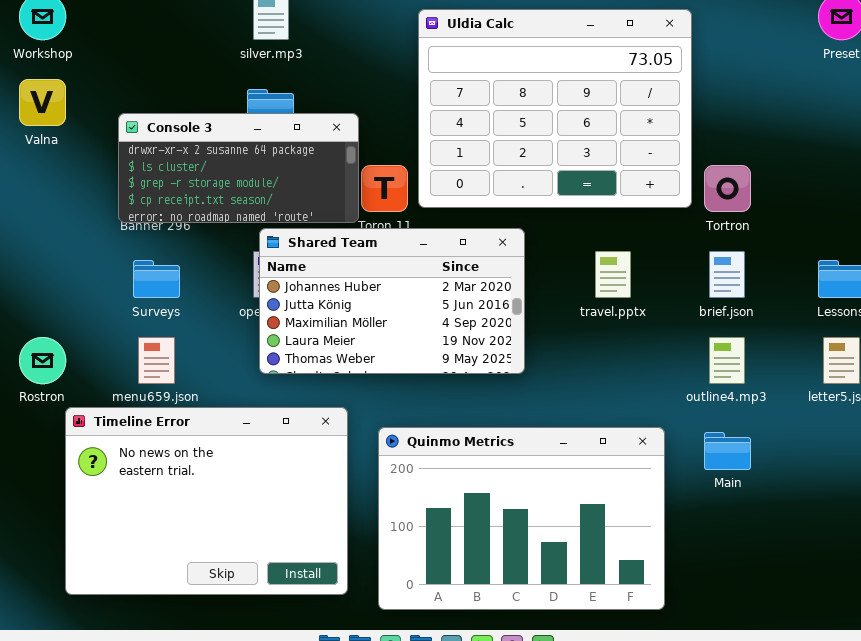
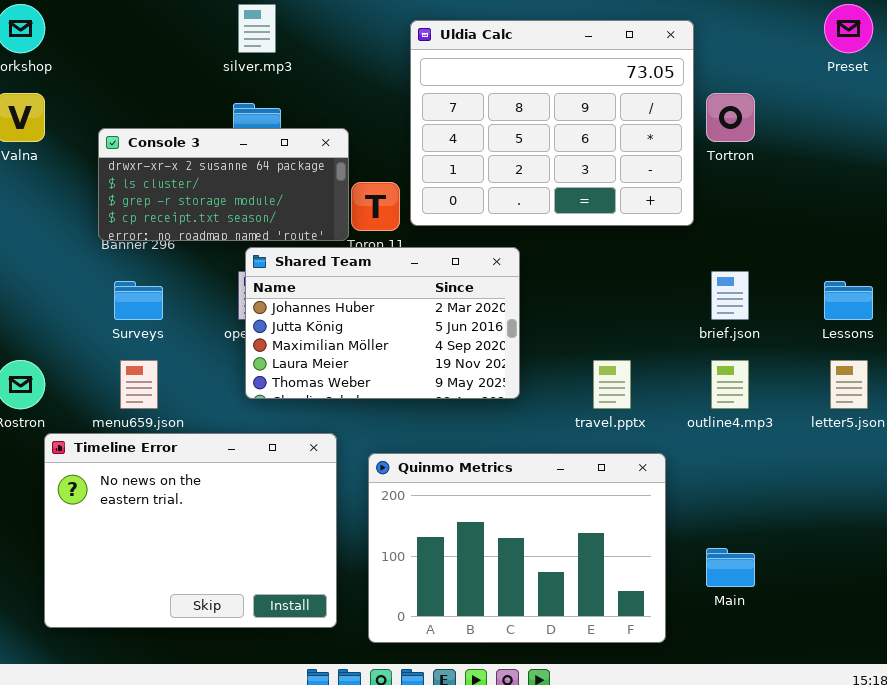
Tortron: [704,165,751,212] -> [706,93,755,142], moved
travel.pptx: [595,251,631,298] -> [593,360,631,409], moved
Main: [704,432,751,470] -> [706,548,755,587], moved

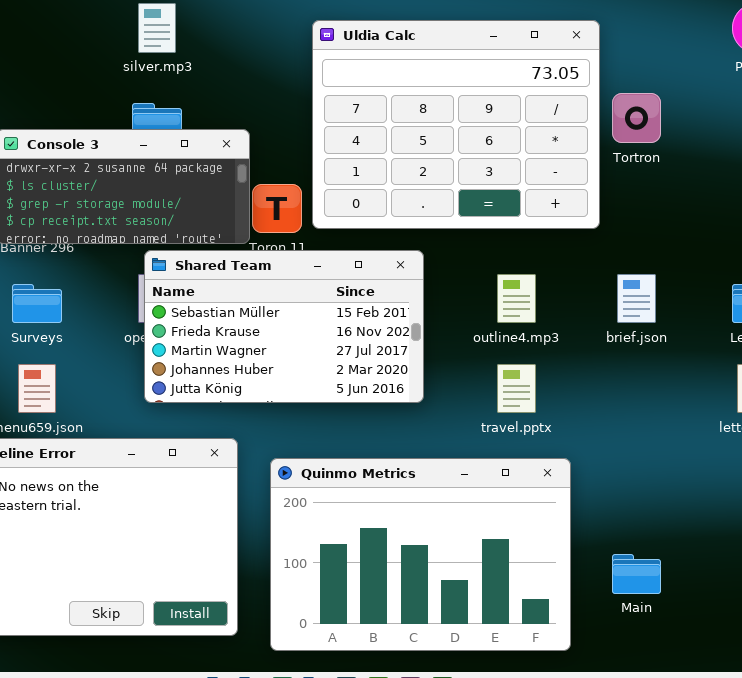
Shared Team: [245,247,520,399] -> [144,250,424,403], scrolled up 3 rows
outline4.mp3: [711,360,749,409] -> [497,274,536,323], moved

